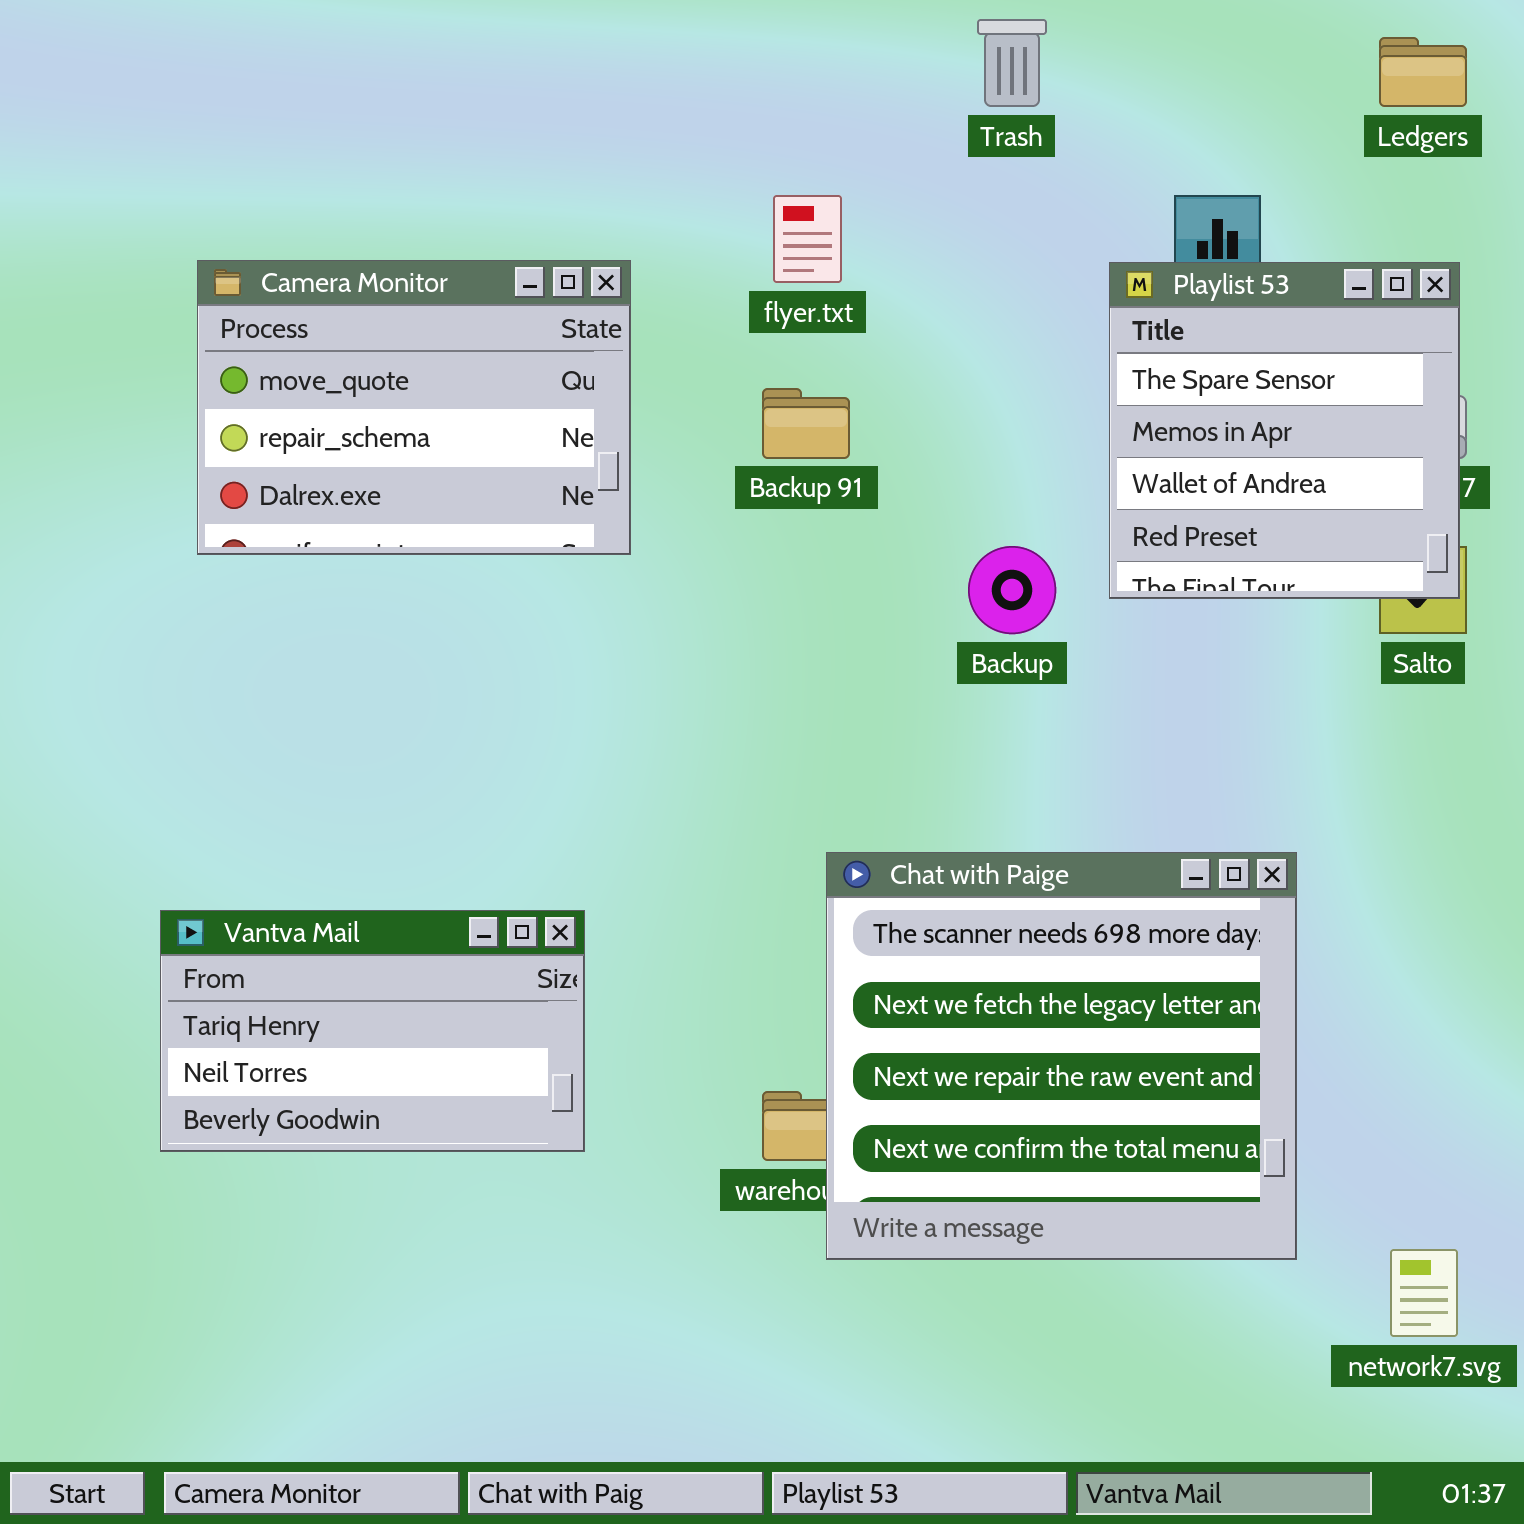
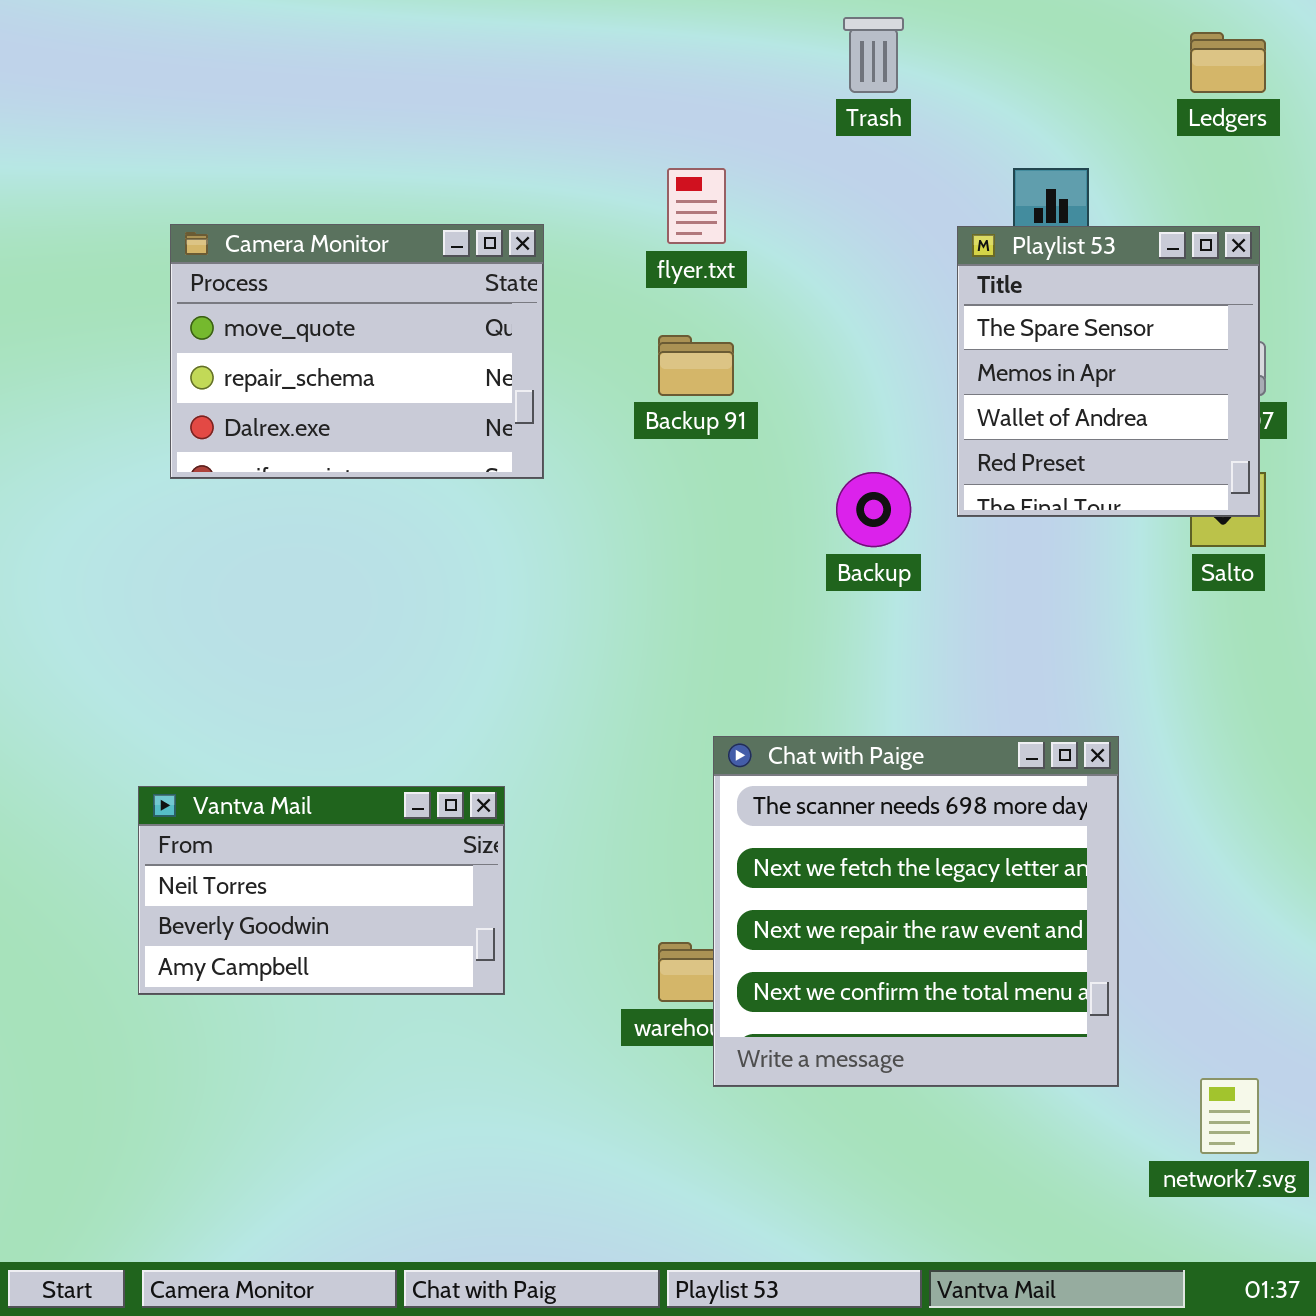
Vantva Mail: [160,910,585,1152] -> [138,786,505,995], scrolled down 1 row

